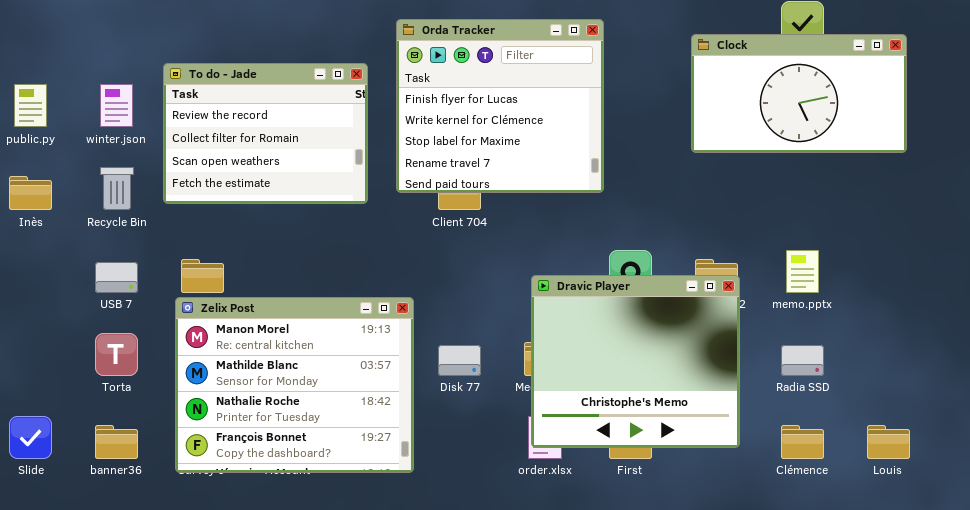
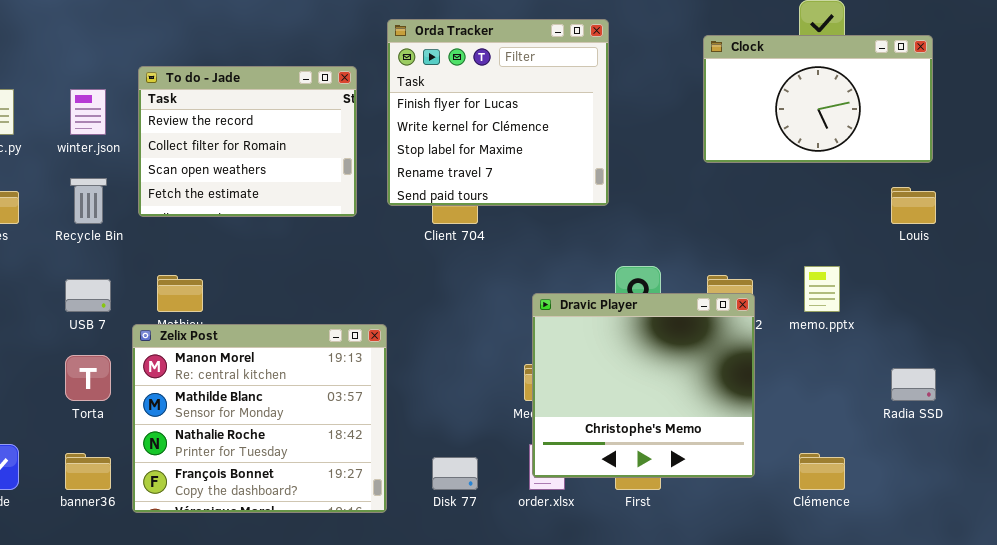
Zelix Post: [175,297,414,473] -> [132,324,387,513], moved
Disk 77: [438,345,481,376] -> [432,457,478,490], moved
Radia SSD: [781,345,824,376] -> [891,368,936,401], moved
Louis: [867,425,910,459] -> [891,187,936,224], moved

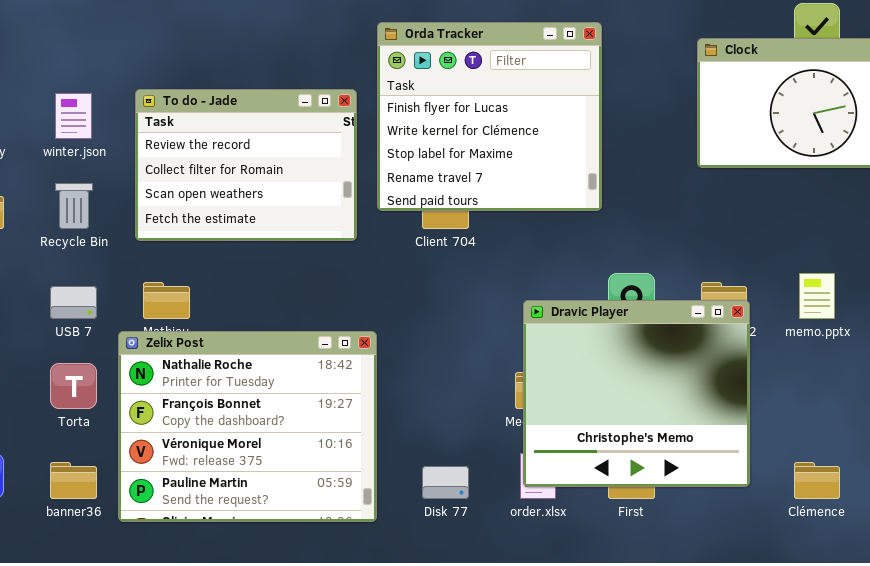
To do - Jade: [138,66,357,217] -> [135,89,357,241], moved
Zelix Post: [132,324,387,513] -> [118,331,377,522], scrolled down 2 rows

